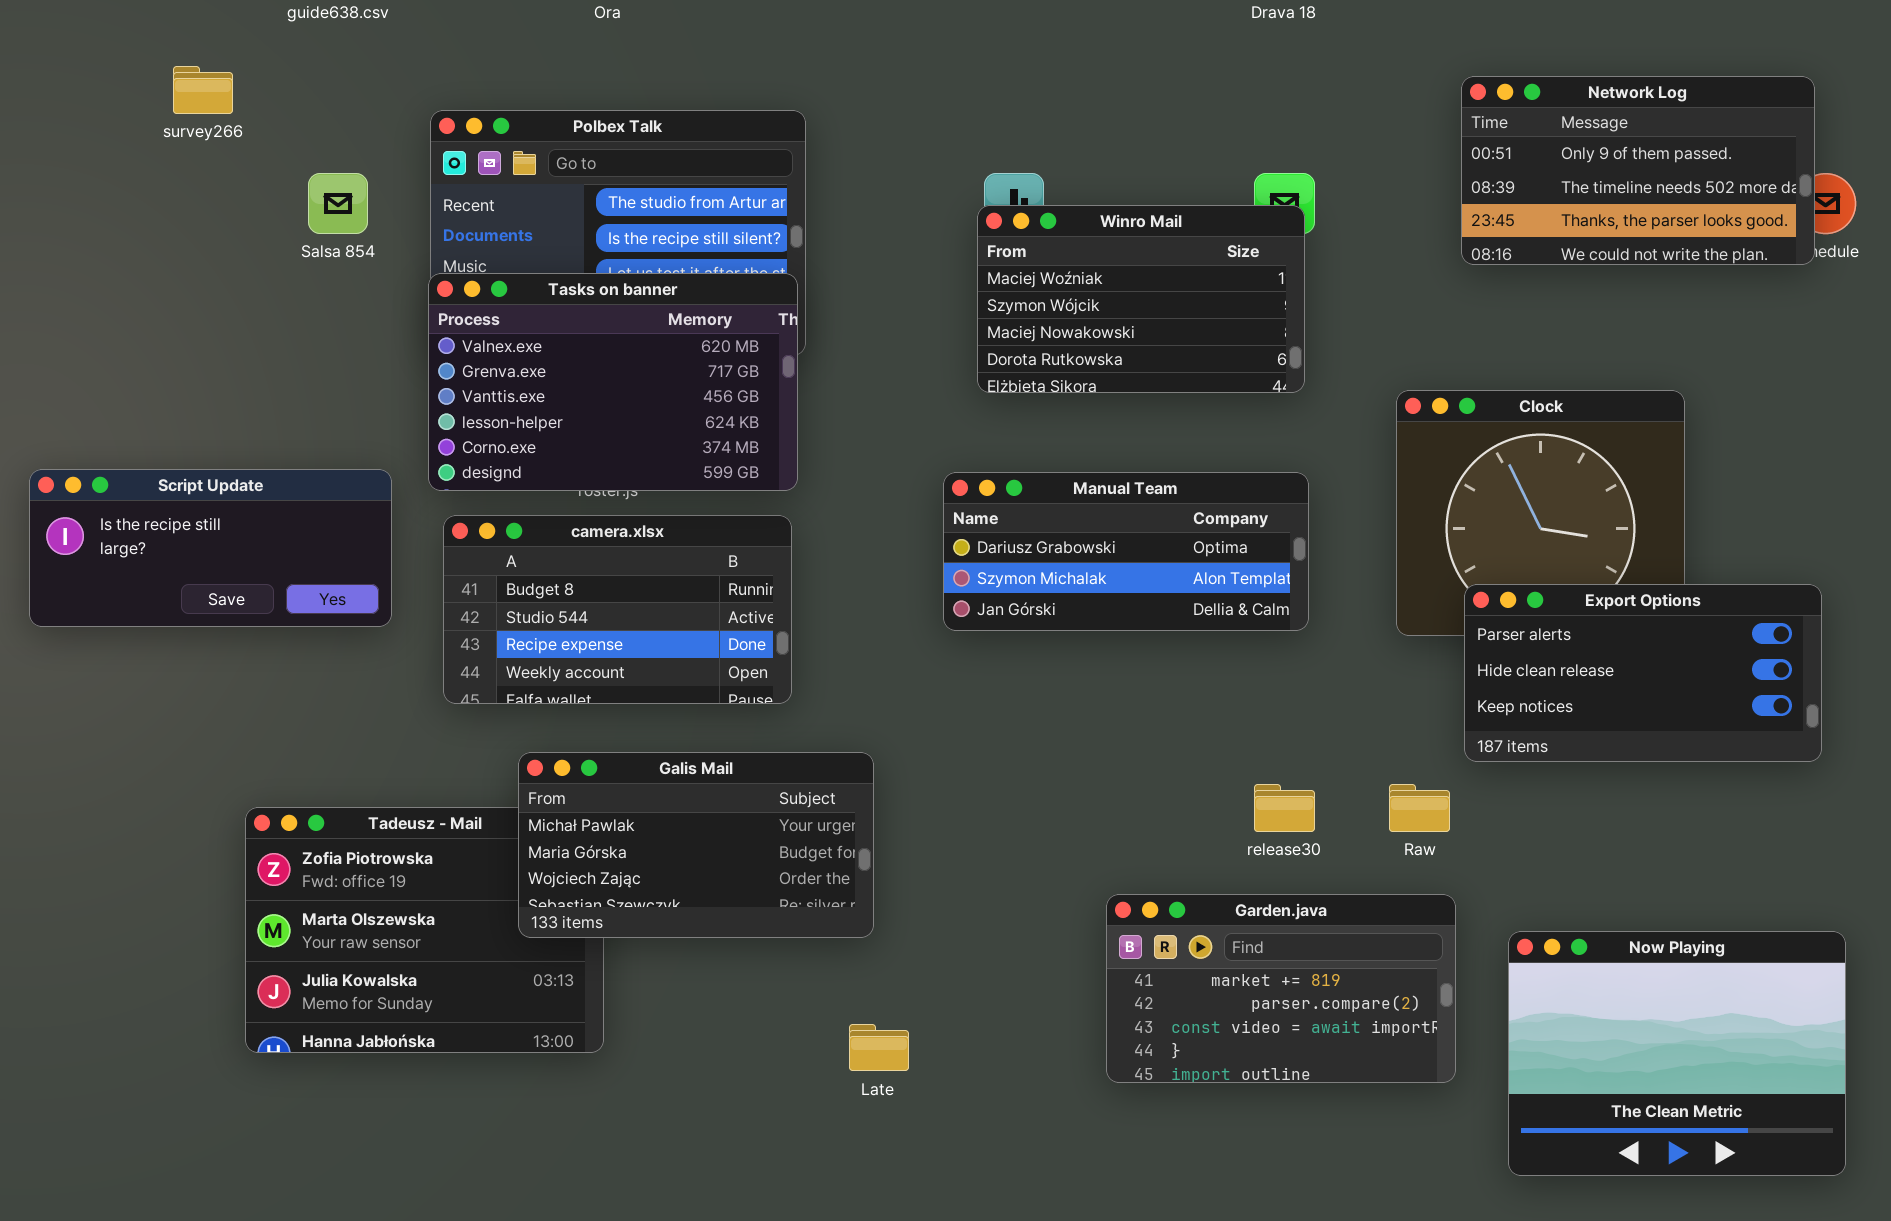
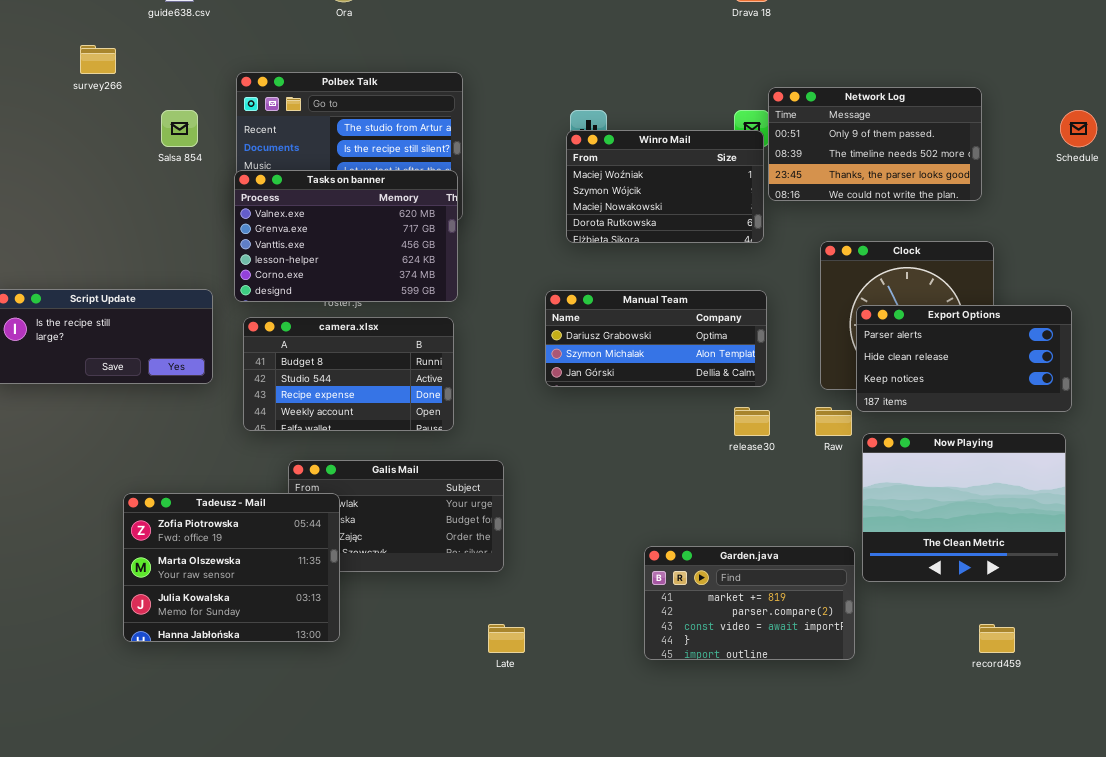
Network Log: [1461,76,1815,265] -> [768,87,982,201], moved
Export Options: [1464,584,1822,762] -> [856,305,1072,412], moved
release30: [1254,784,1315,832] -> [734,407,770,436], moved
Raw: [1389,784,1450,832] -> [815,407,852,436], moved
Tadeusz - Mail: [245,807,604,1053] -> [123,493,340,642], raised
Now Playing: [1508,931,1846,1176] -> [862,433,1066,582], moved

